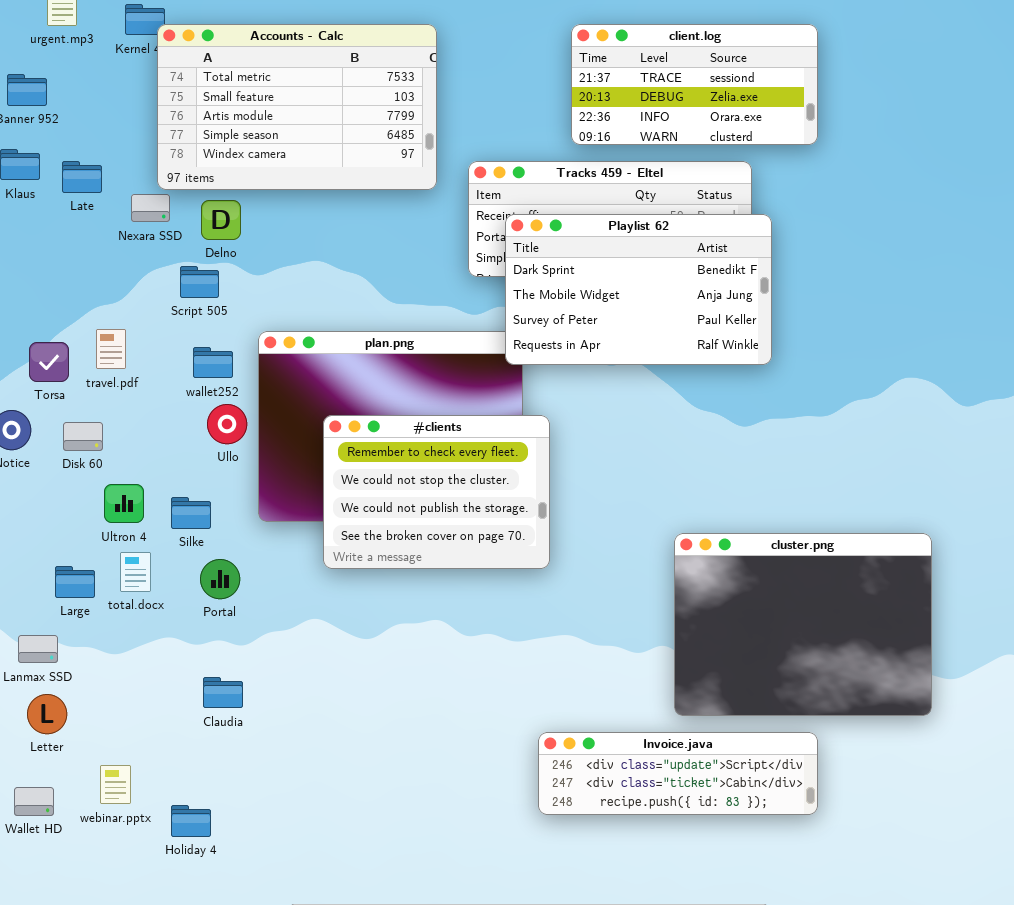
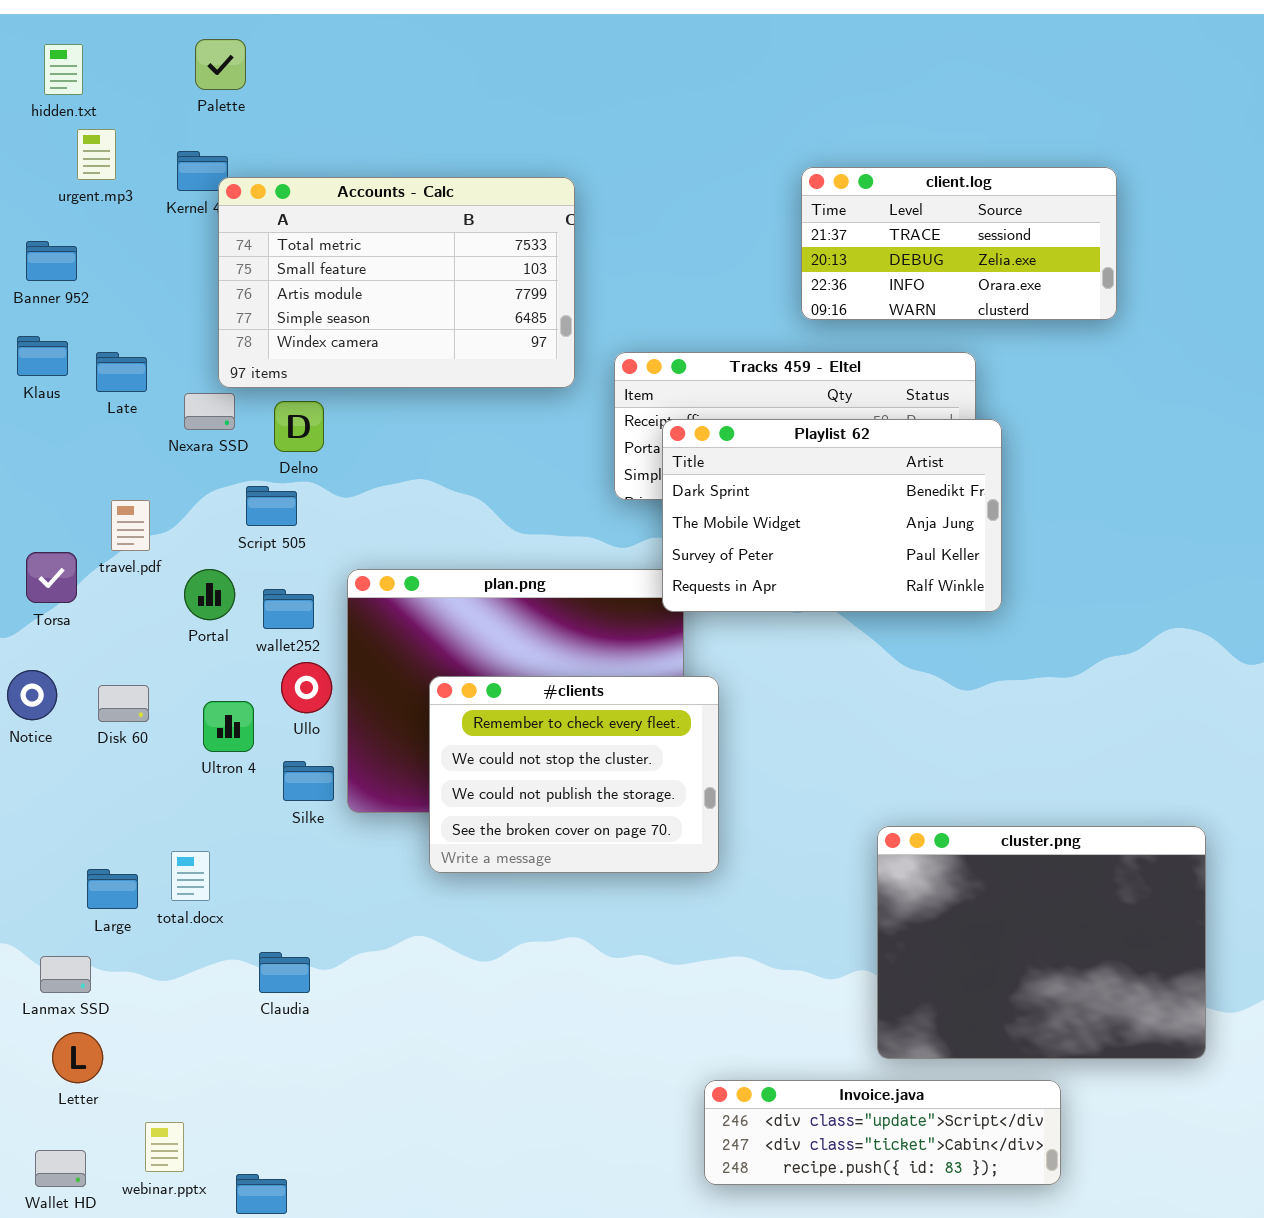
client.log: [571,24,818,145] -> [801,167,1117,320], moved
travel.pdf: [96,329,126,369] -> [111,500,150,551], moved
Torsa: [29,342,69,382] -> [26,552,77,603], moved
Ultron 4: [104,484,144,523] -> [203,701,254,752], moved
Silke: [171,497,211,529] -> [283,761,334,801], moved
Portal: [200,559,240,599] -> [184,569,235,620], moved
Claudia: [203,677,243,708] -> [259,952,310,993], moved

